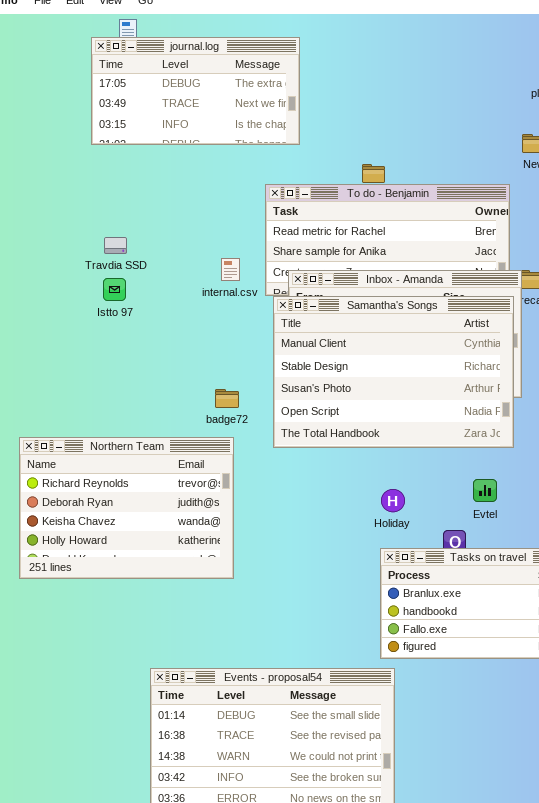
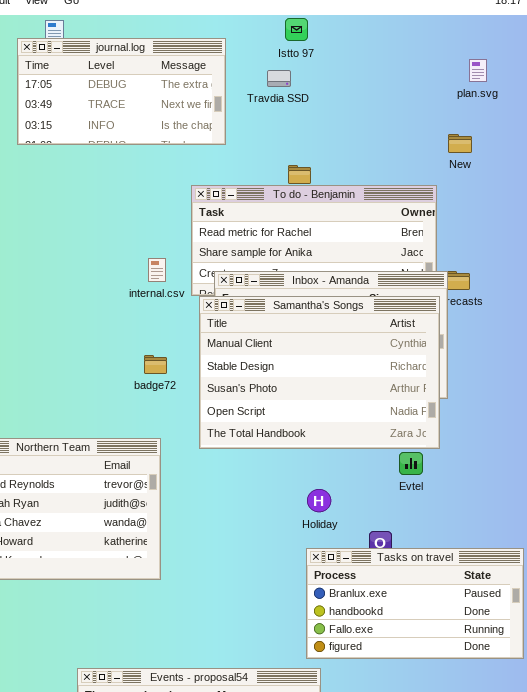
Travdia SSD: [104,237,127,254] -> [267,70,291,87], moved
Istto 97: [103,278,126,301] -> [285,18,308,41], moved
badge72: [215,389,239,408] -> [144,355,167,374], moved
Evtel: [473,479,497,502] -> [399,452,423,475], moved

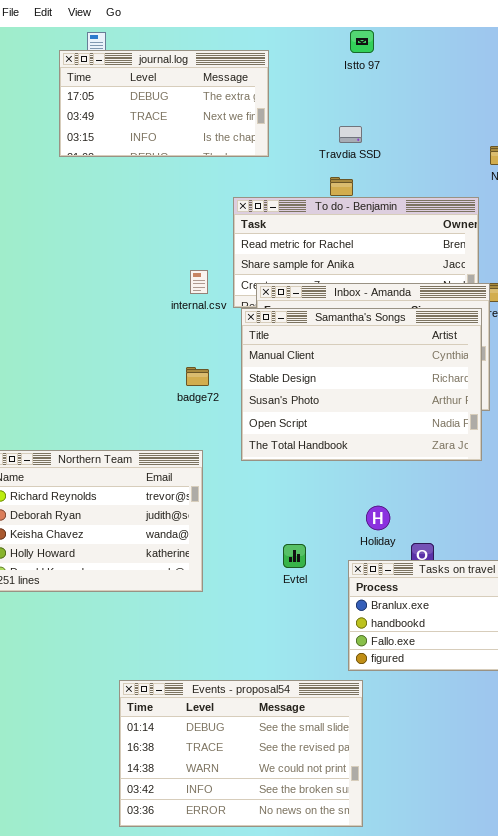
Istto 97: [285,18,308,41] -> [350,30,374,53], moved
Travdia SSD: [267,70,291,87] -> [339,126,362,143], moved
Evtel: [399,452,423,475] -> [283,544,306,568], moved
Holiday: [307,489,331,512] -> [366,506,390,530], moved

